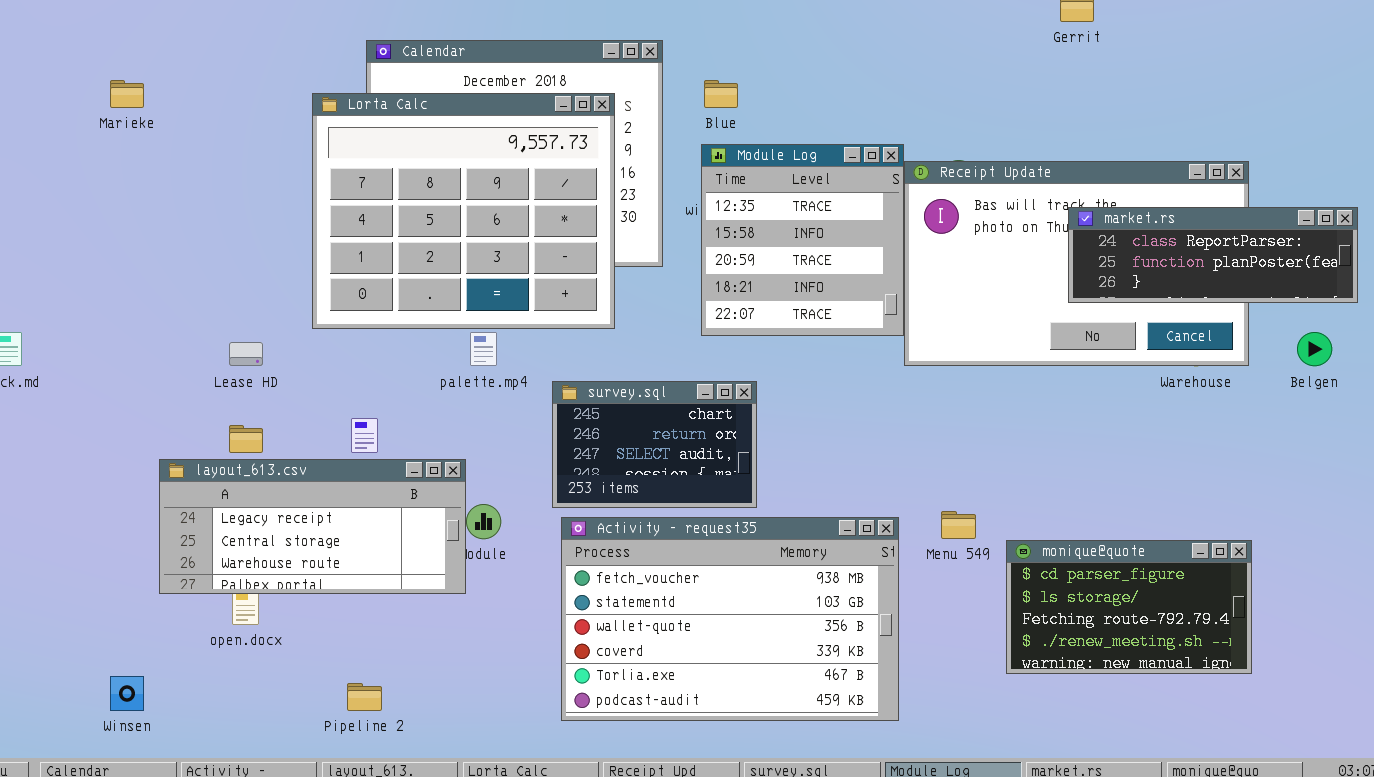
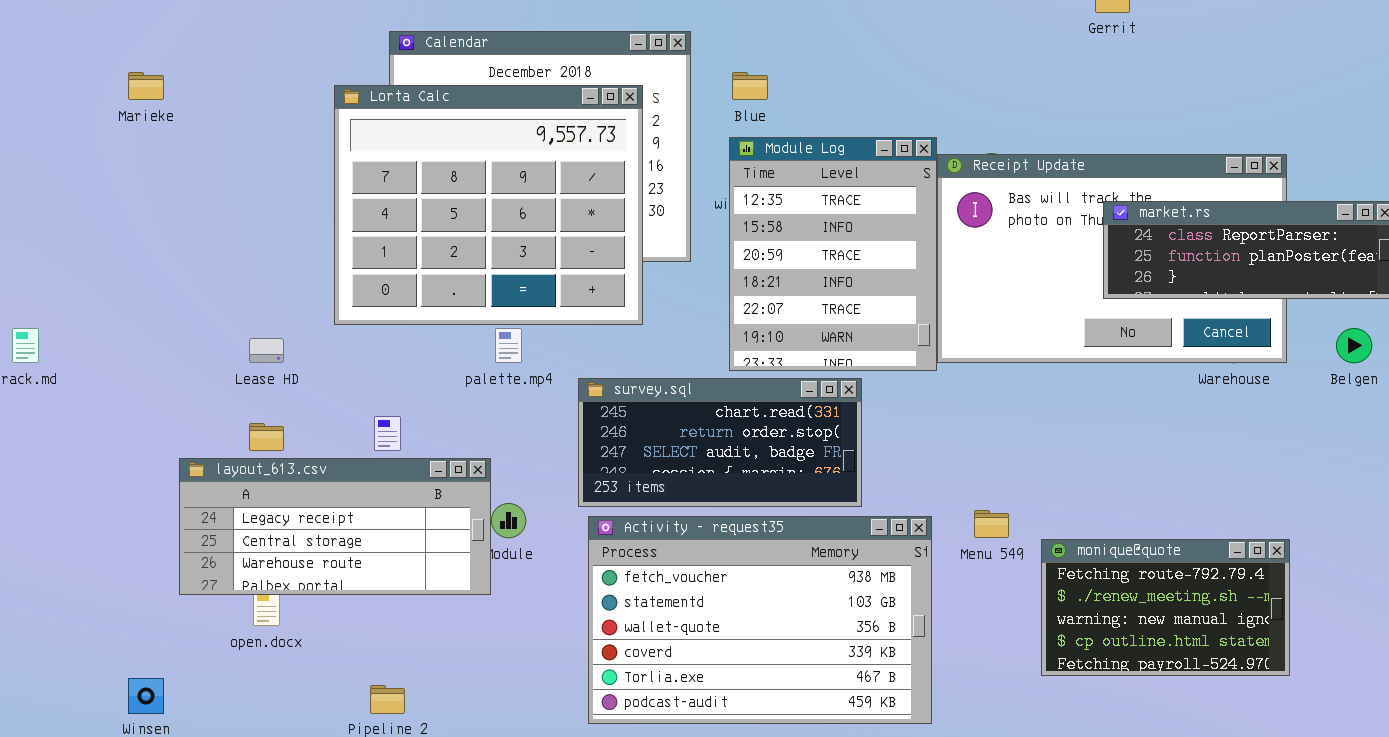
Module Log: [701,144,904,336] -> [729,137,937,371], resized
survey.sql: [552,381,757,508] -> [578,378,862,507], resized
monique@quote: [1006,540,1252,674] -> [1041,539,1290,676], scrolled down 2 rows

